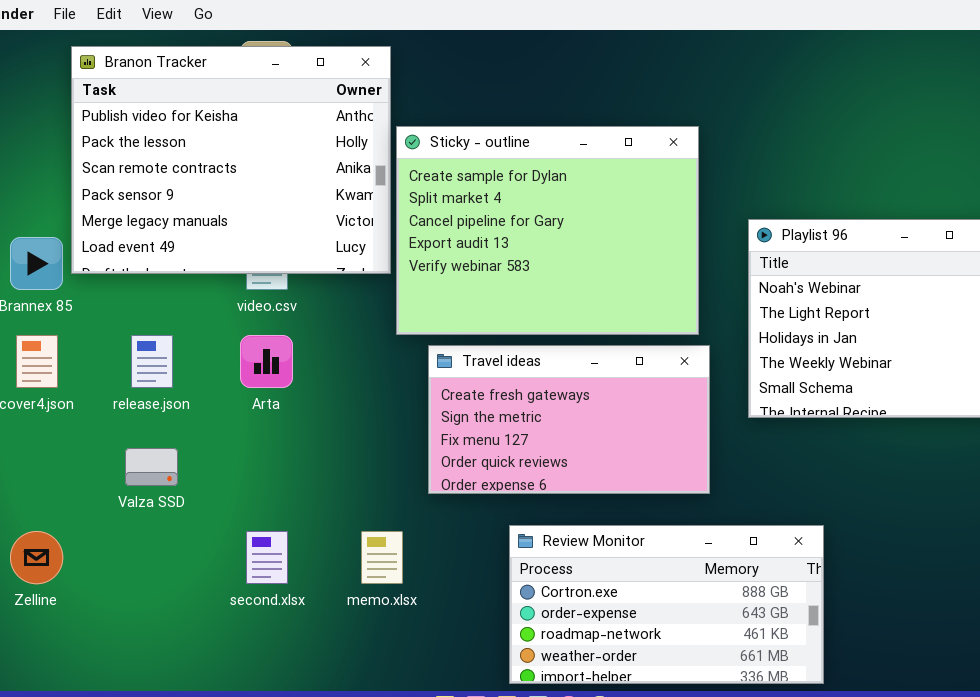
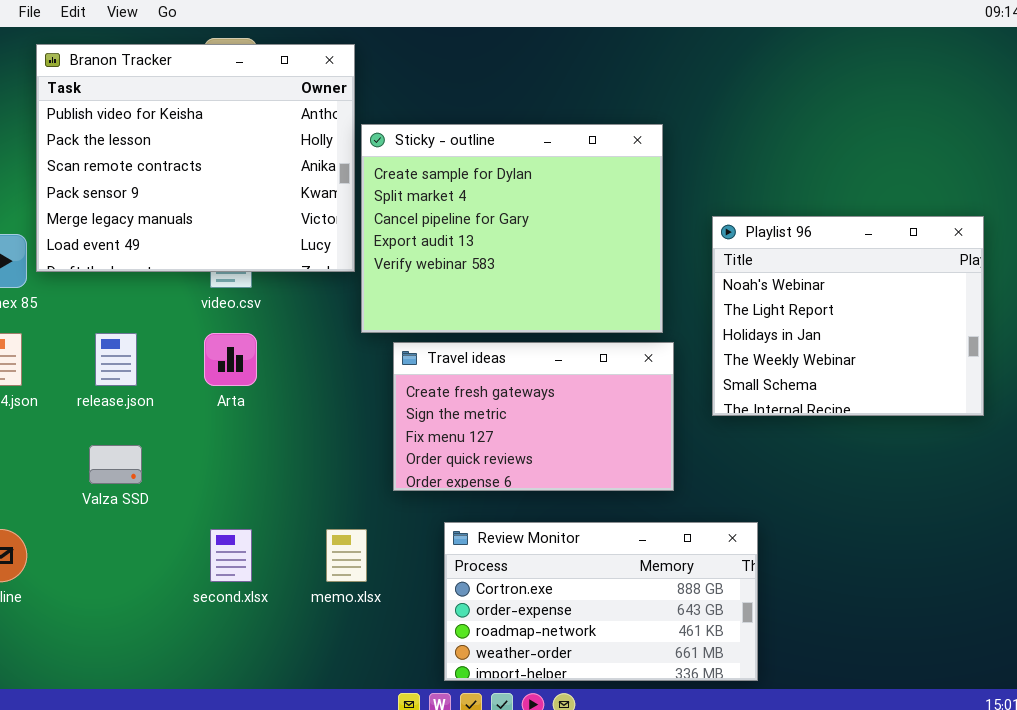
Review Monitor: [509,525,824,684] -> [444,522,758,681], moved

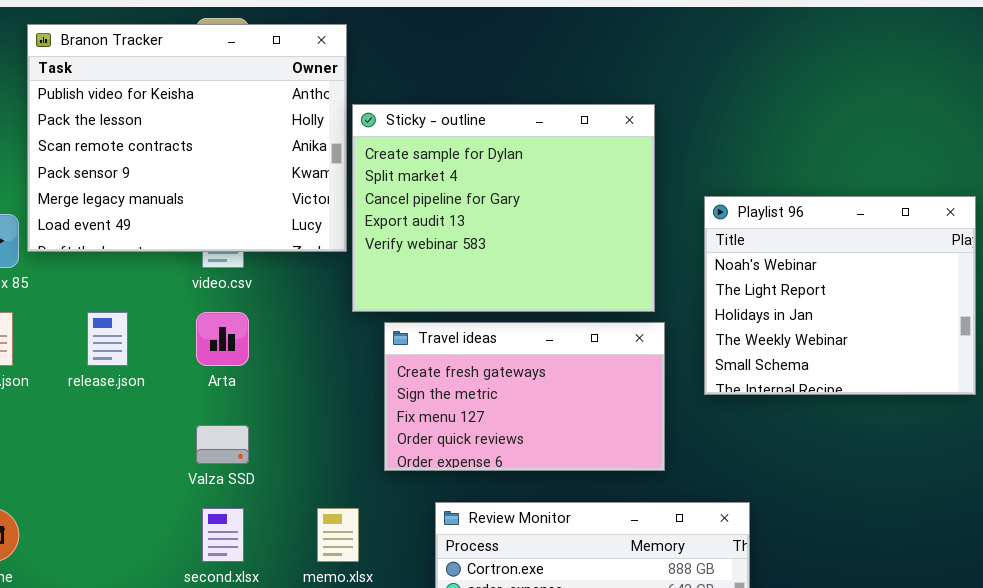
Valza SSD: [89,445,142,484] -> [196,425,249,464], moved

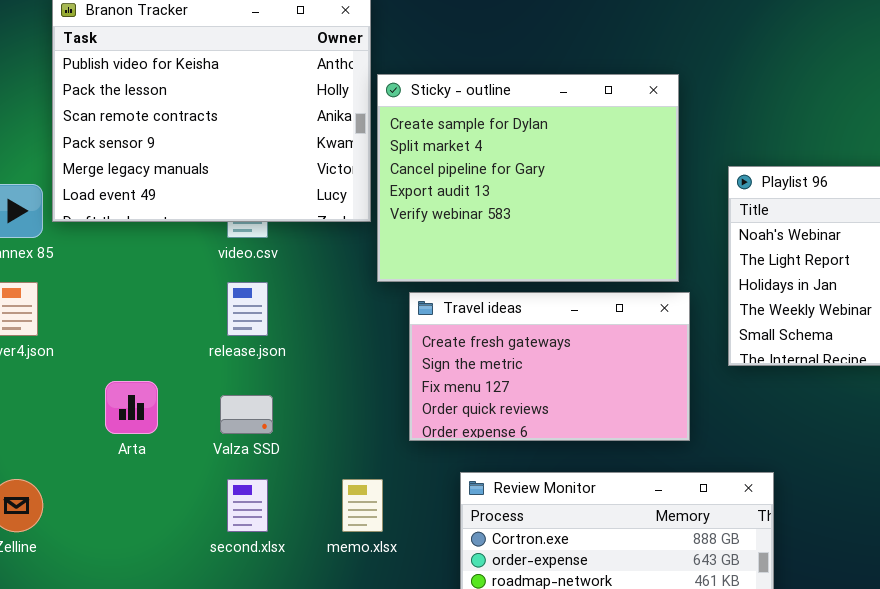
release.json: [87,312,128,366] -> [227,282,268,336], moved
Arta: [196,312,249,366] -> [105,381,158,434], moved

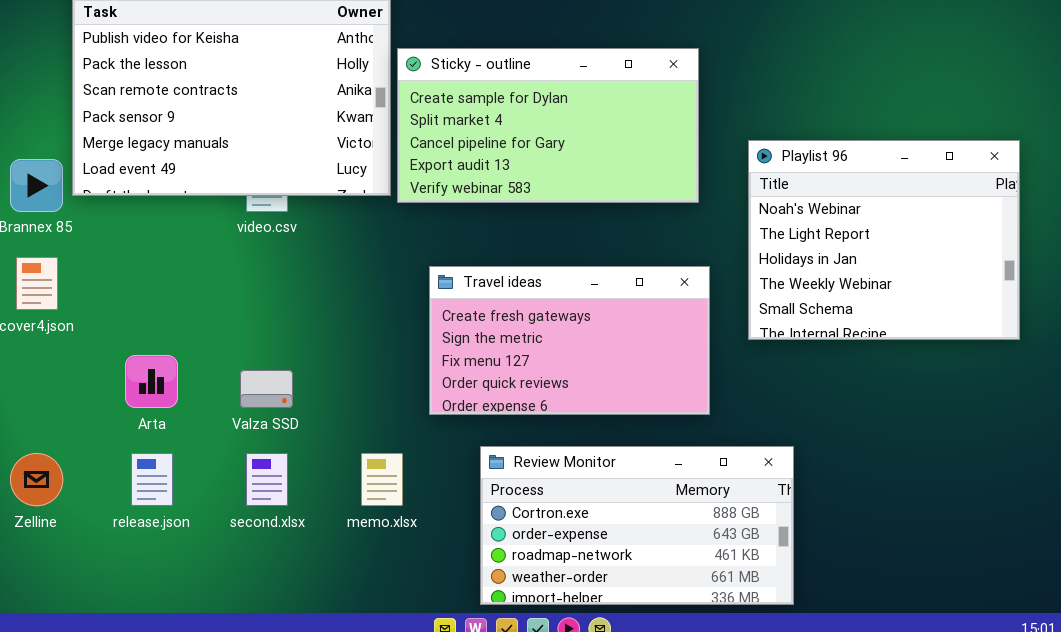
Sticky - outline: [377,74,679,282] -> [397,48,699,203], resized
release.json: [227,282,268,336] -> [131,453,173,506], moved

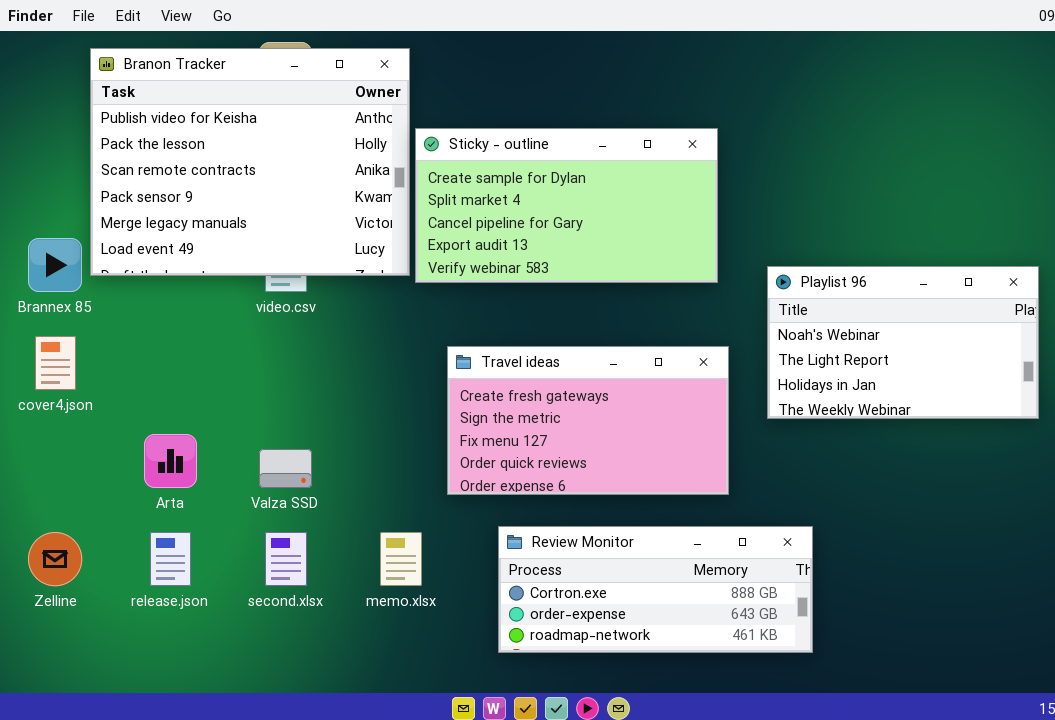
Playlist 96: [748,140,1020,340] -> [767,266,1039,419], resized
Review Monitor: [480,446,794,605] -> [498,526,813,653], resized

